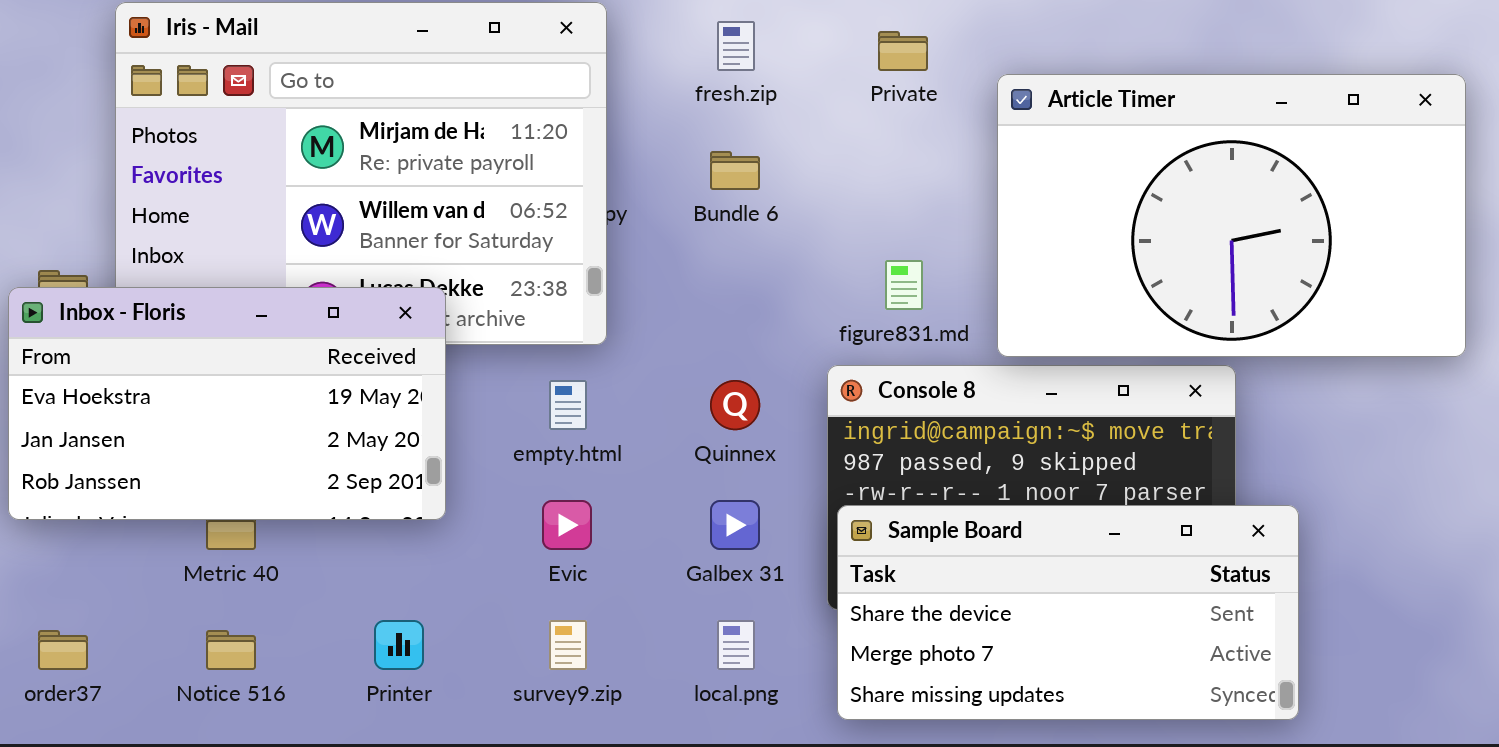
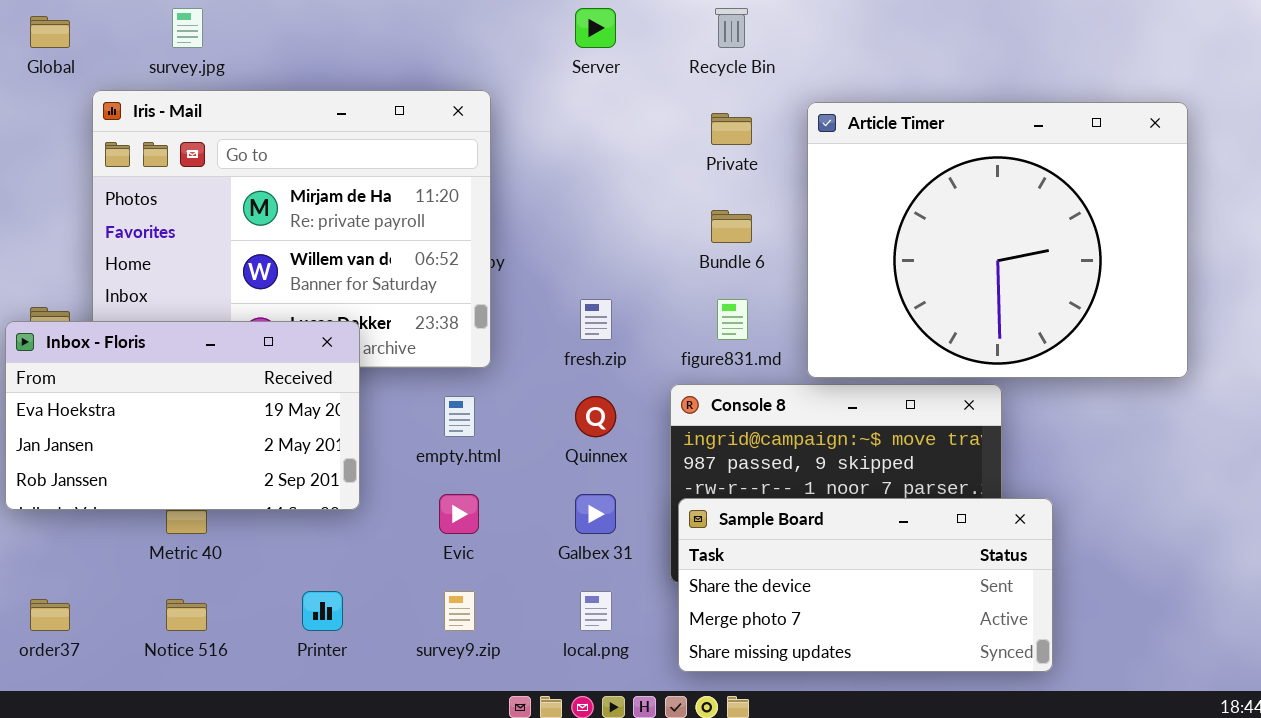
fresh.zip: [717,21,755,71] -> [580,299,612,340], moved
Article Timer: [997,74,1466,357] -> [807,102,1188,378], resized
Bundle 6: [710,151,760,190] -> [711,210,752,243], moved

